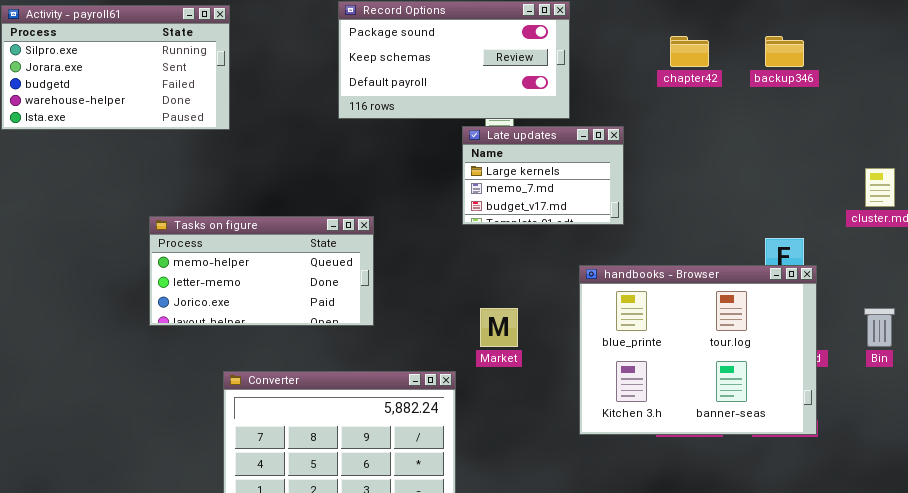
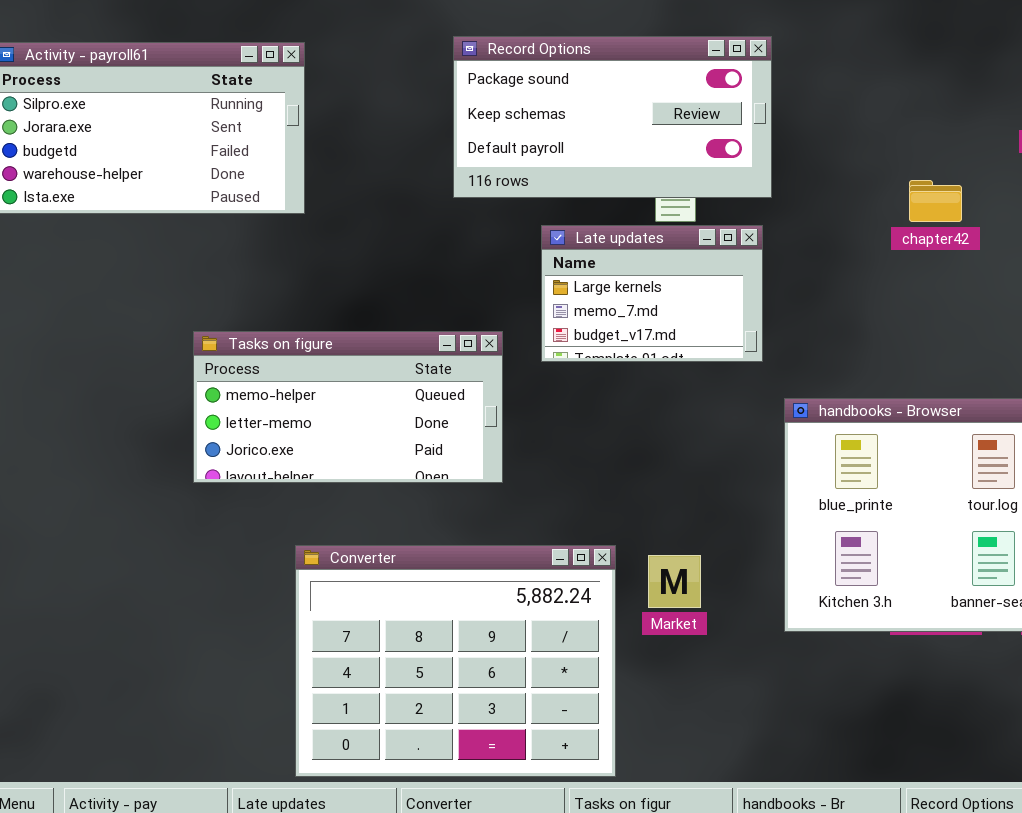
chapter42: [670,36,709,67] -> [909,180,962,222], moved
Late updates: [462,126,624,225] -> [541,225,763,362], moved
Market: [480,308,518,347] -> [648,555,701,608], moved

